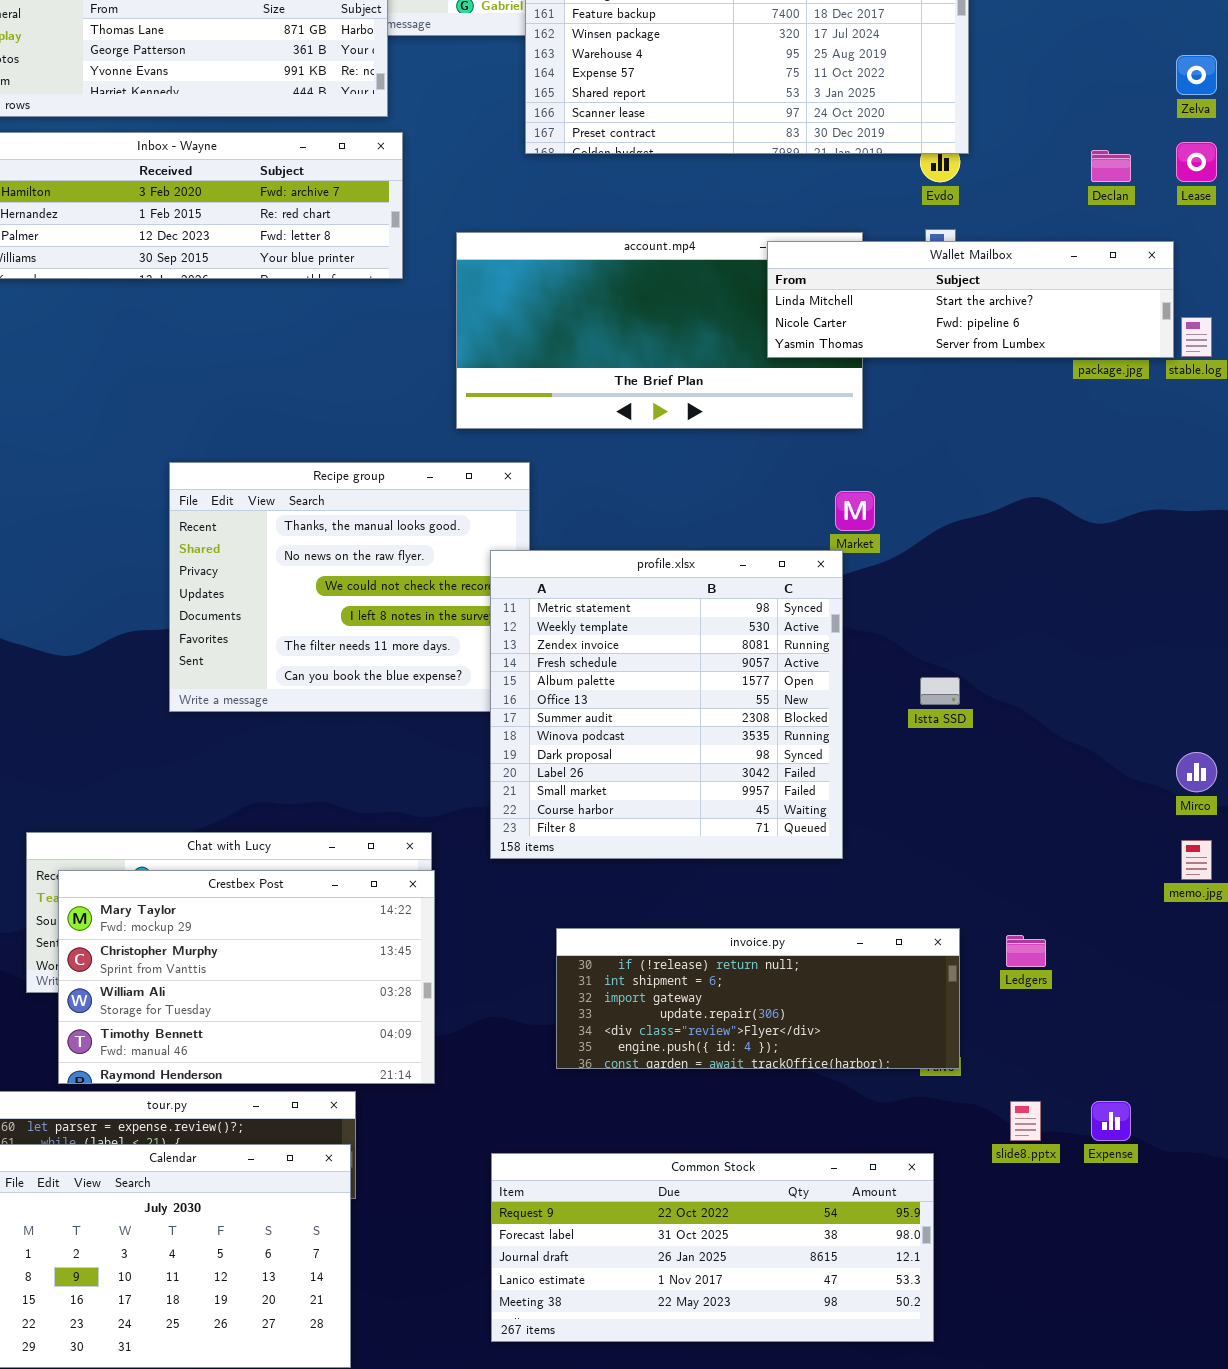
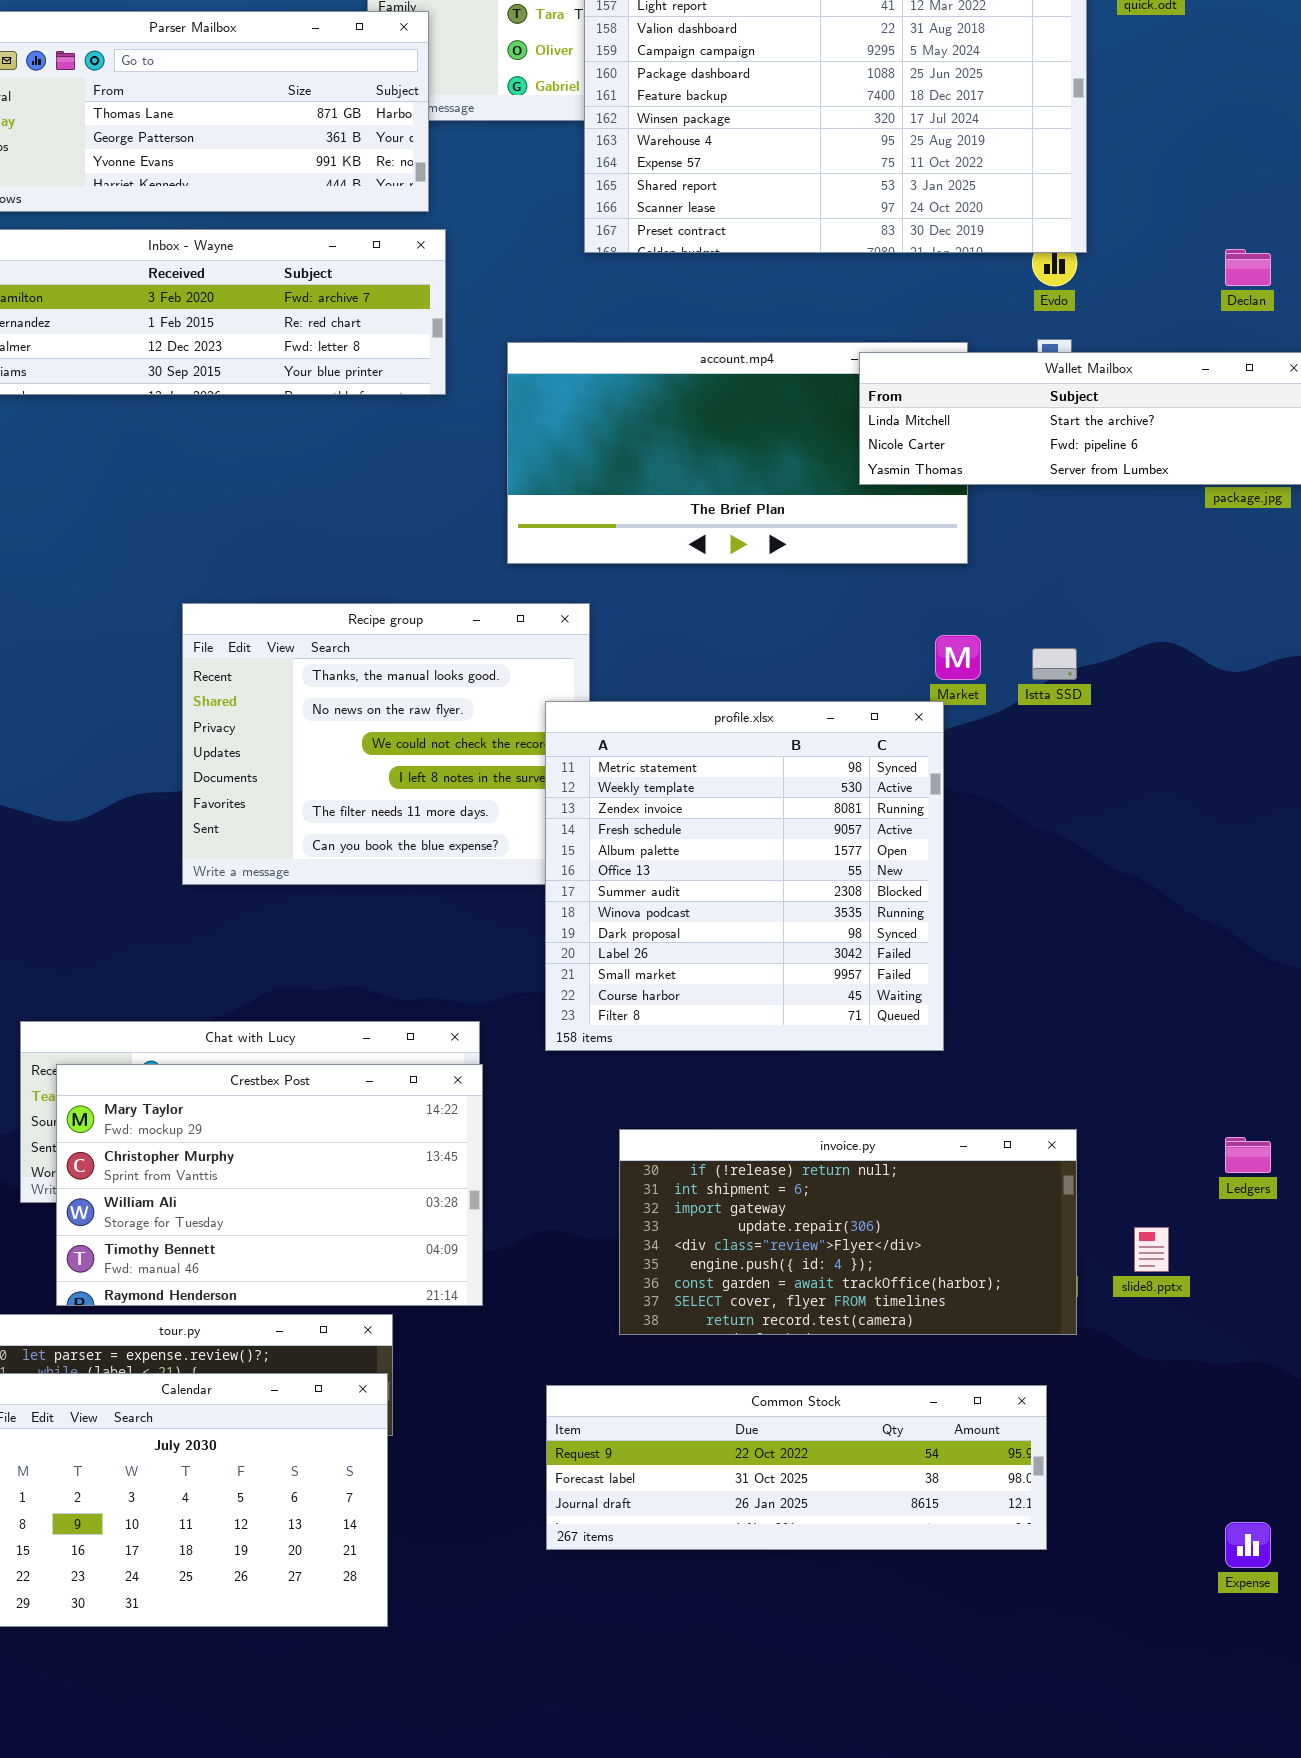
Istta SSD: [920,677,960,705] -> [1032,648,1077,680], moved
invoice.py: [556,928,960,1069] -> [619,1129,1077,1335], resized
Ledgers: [1006,935,1046,967] -> [1225,1137,1271,1173], moved
slide8.pptx: [1010,1101,1041,1141] -> [1134,1227,1169,1272], moved
Expense: [1091,1101,1131,1141] -> [1225,1522,1271,1568], moved
Common Stock: [491,1153,934,1342] -> [546,1385,1047,1550], resized

